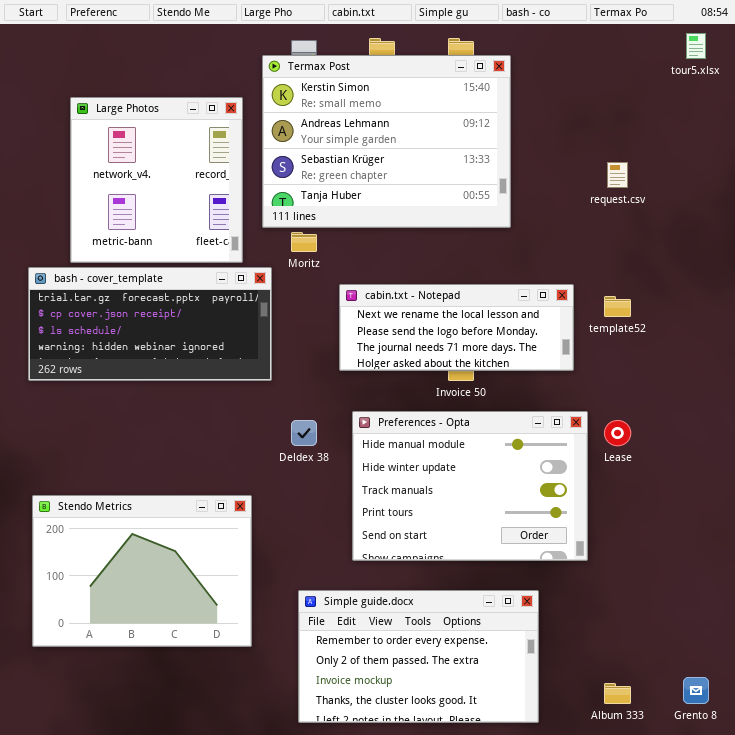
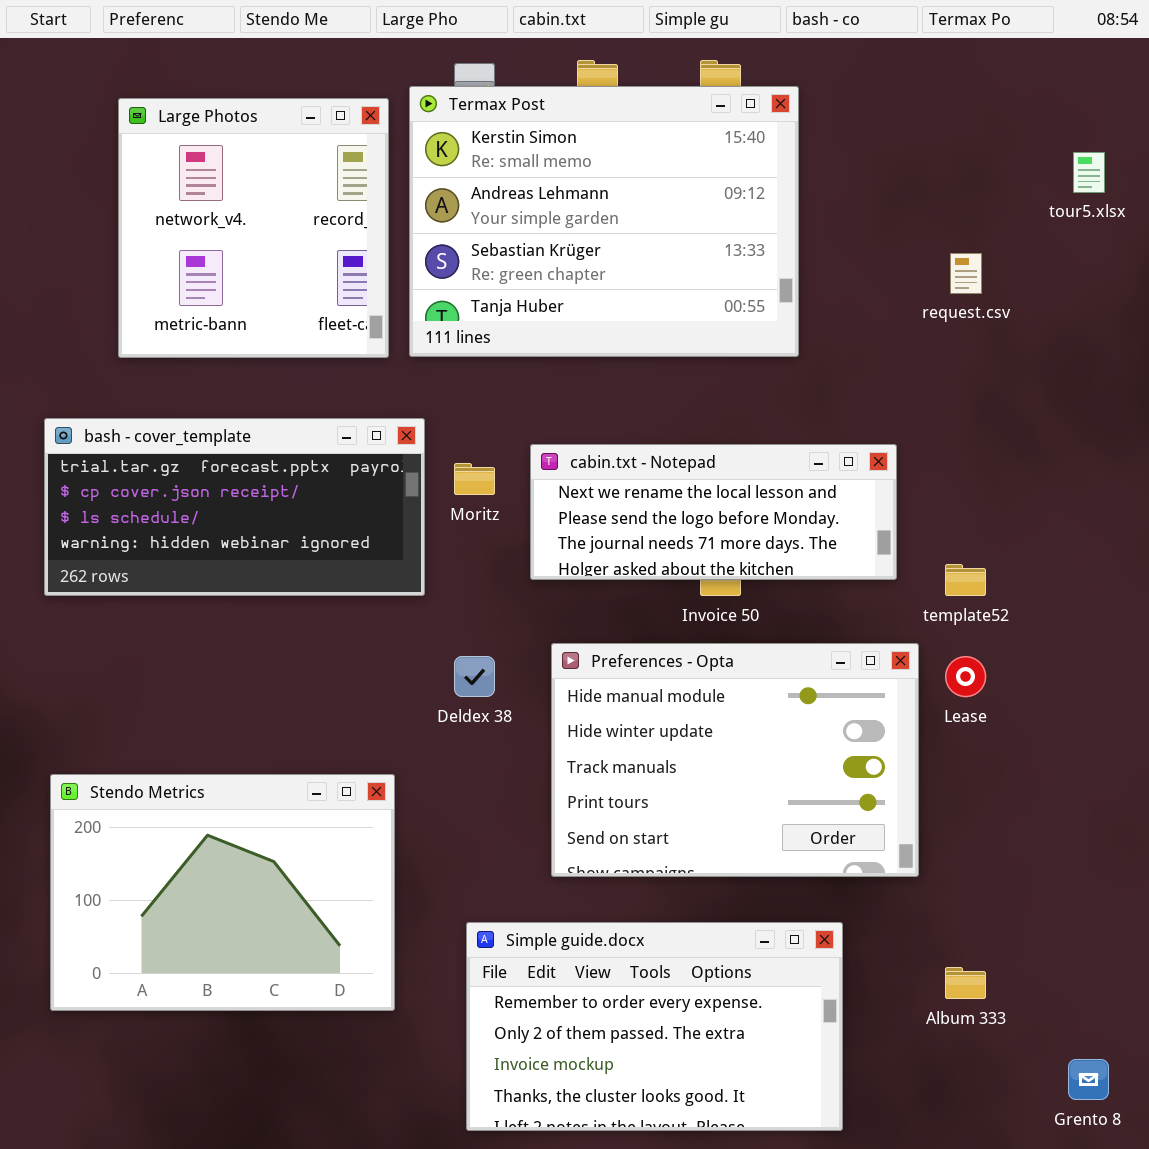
tour5.xlsx: [686,33,706,59] -> [1073,152,1105,193], moved
Large Photos: [70,97,243,263] -> [118,98,389,358], moved
Moritz: [291,232,317,252] -> [454,463,495,495], moved
template52: [604,296,631,317] -> [945,564,986,596], moved
Album 333: [604,683,631,704] -> [945,967,986,999], moved

